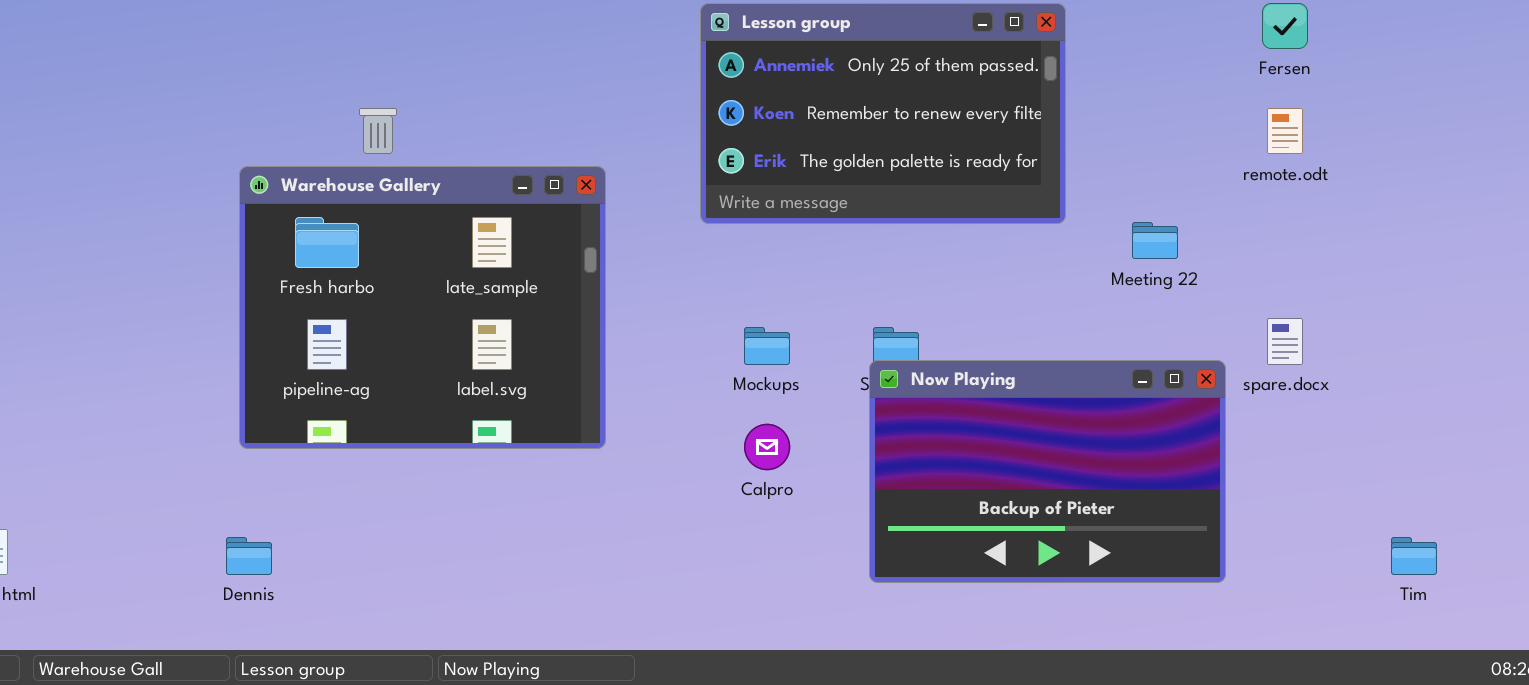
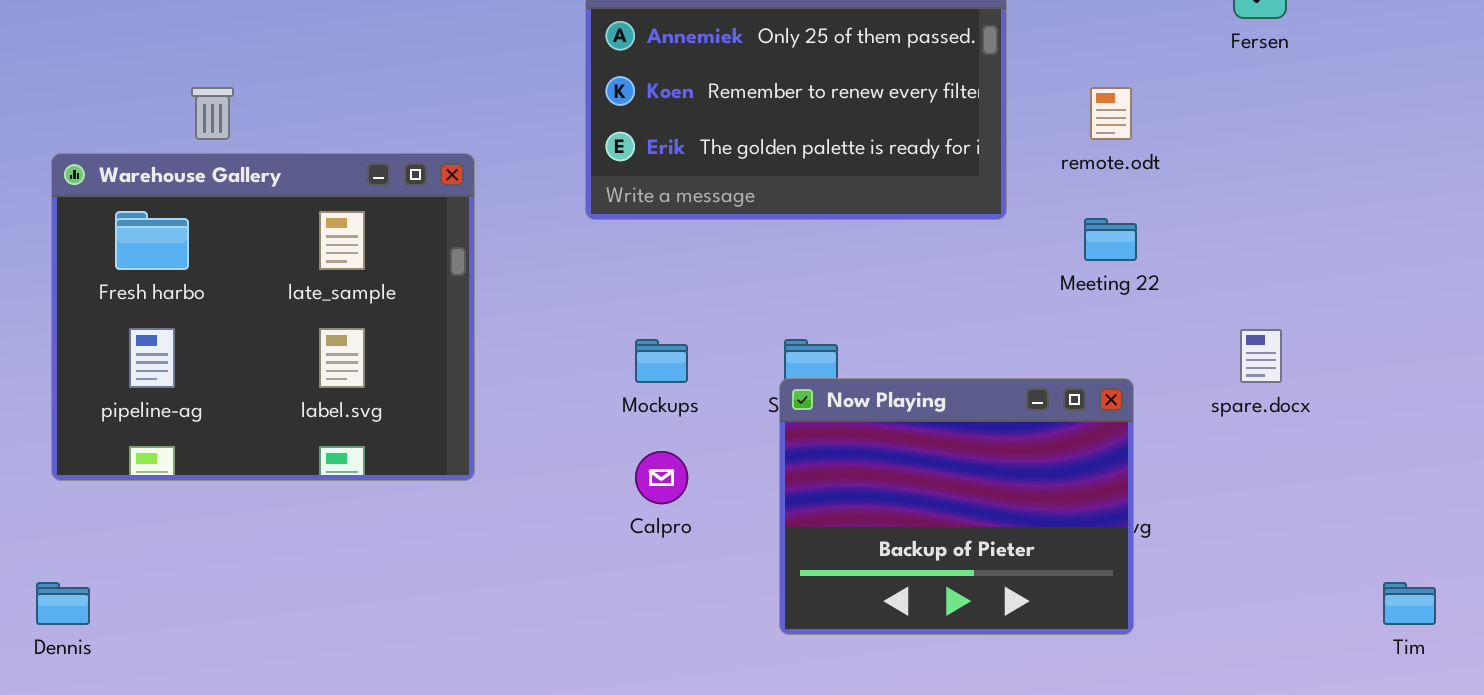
remote.odt: [1267,108,1303,154] -> [1090,87,1132,140], moved
Now Playing: [869,360,1226,583] -> [779,378,1134,635], resized

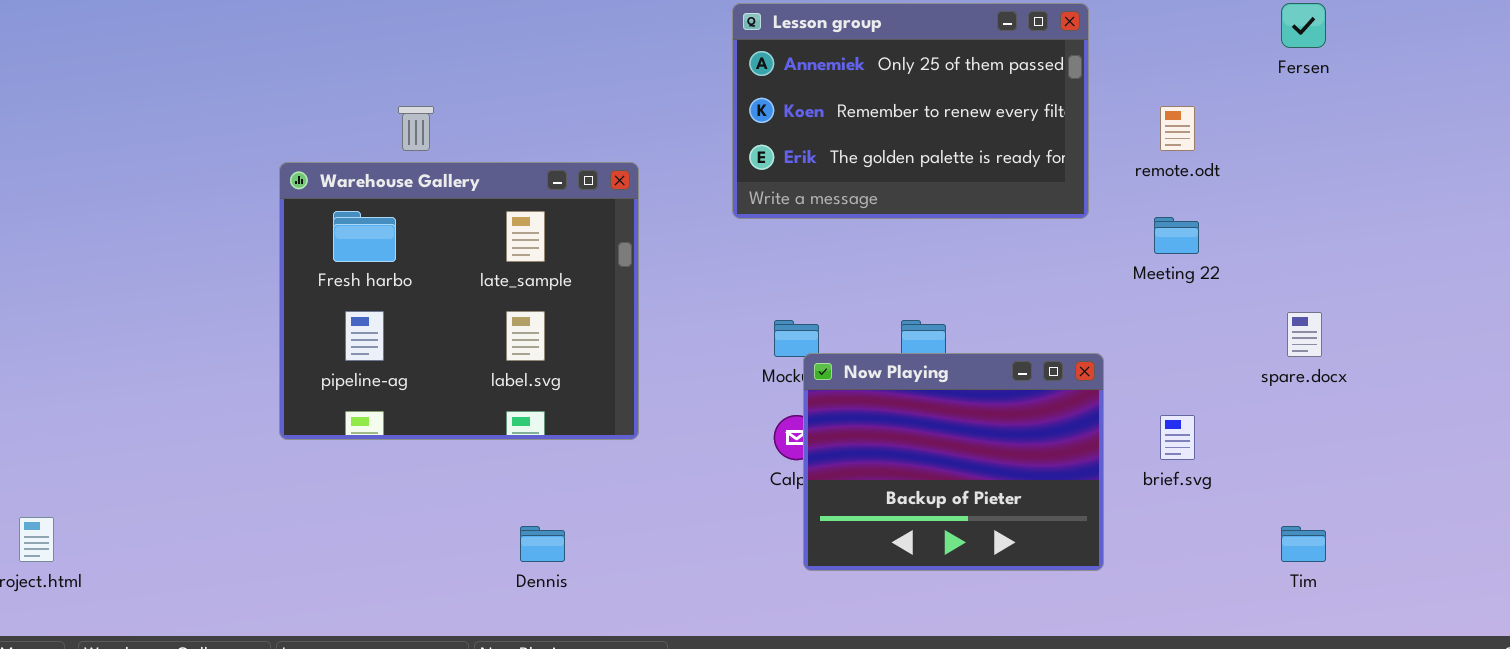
Now Playing: [779,378,1134,635] -> [803,353,1104,571], moved
Dennis: [36,582,90,625] -> [520,526,565,562], moved
Tim: [1383,582,1436,625] -> [1281,526,1326,562], moved

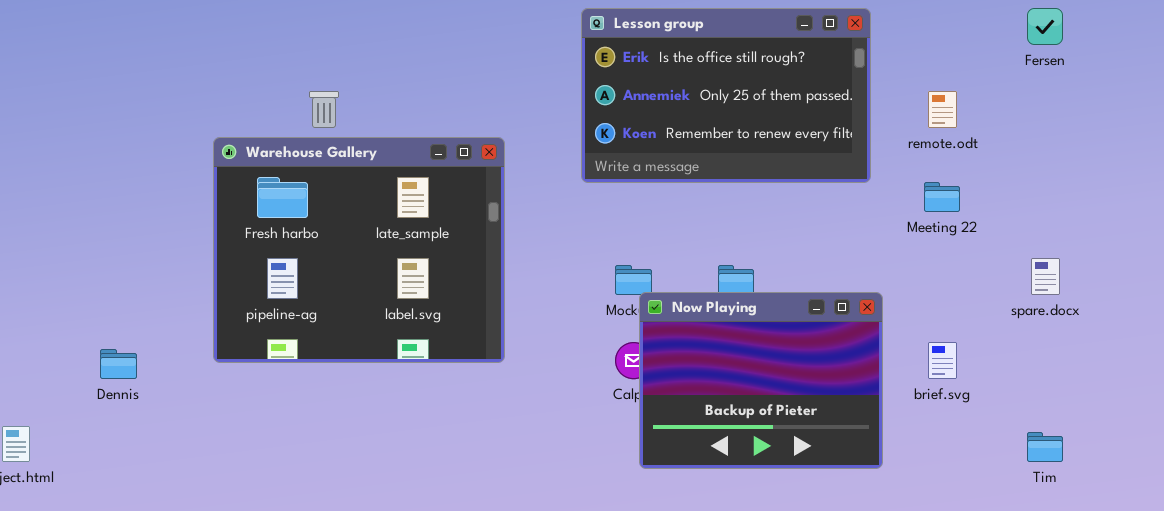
Lesson group: [732,3,1089,219] -> [581,8,871,183], scrolled up 1 row
Dennis: [520,526,565,562] -> [100,349,137,379], moved

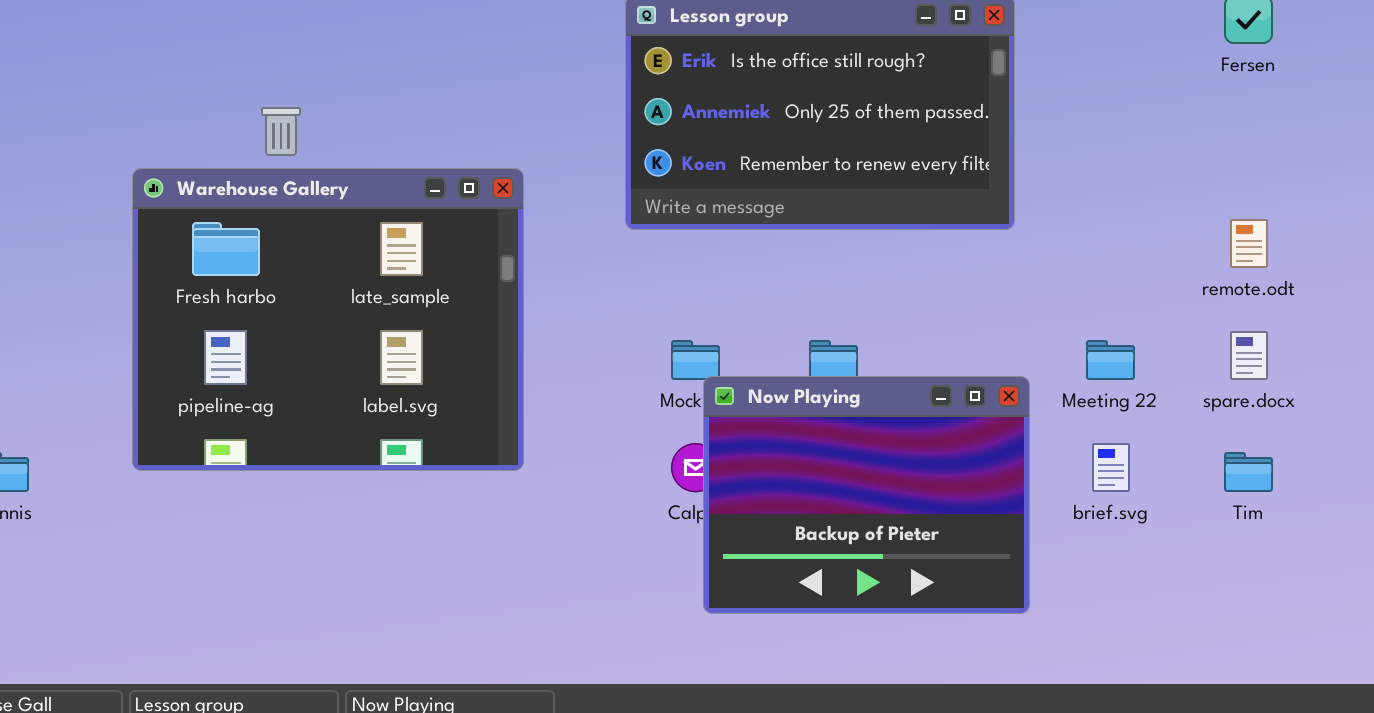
remote.odt: [928,91,957,128] -> [1230,219,1268,268], moved
Meeting 22: [924,182,960,212] -> [1086,340,1135,380], moved
Tim: [1027,432,1063,462] -> [1224,452,1273,492], moved

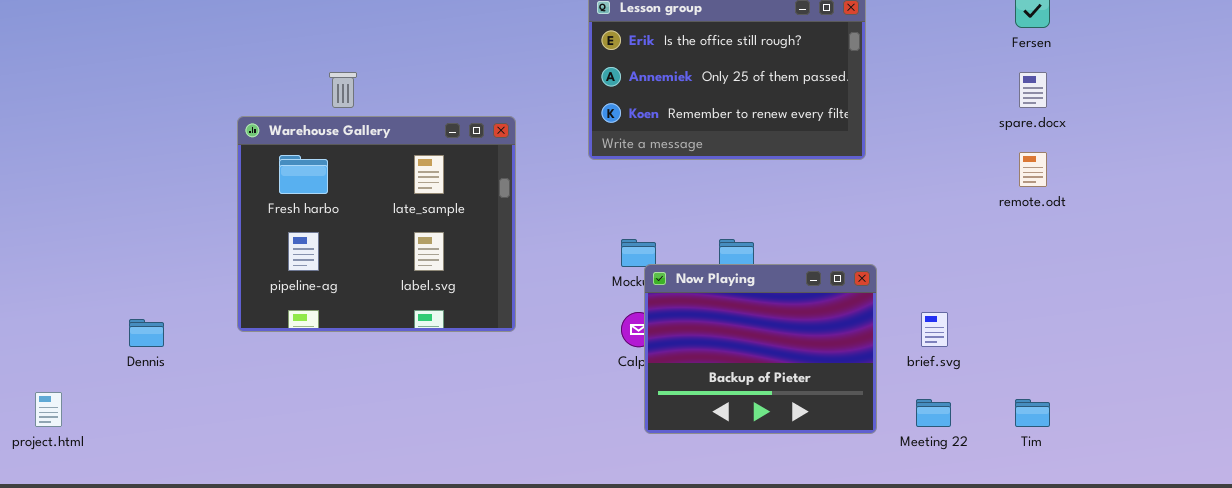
spare.docx: [1230,331,1268,380] -> [1019,72,1047,108], moved
Meeting 22: [1086,340,1135,380] -> [916,399,951,427], moved
Tim: [1224,452,1273,492] -> [1015,399,1050,427], moved

